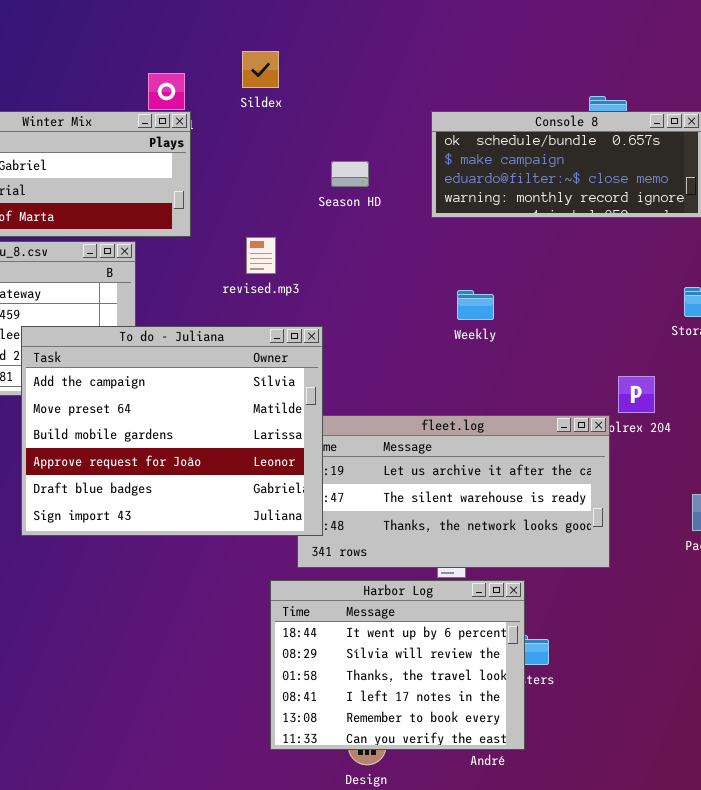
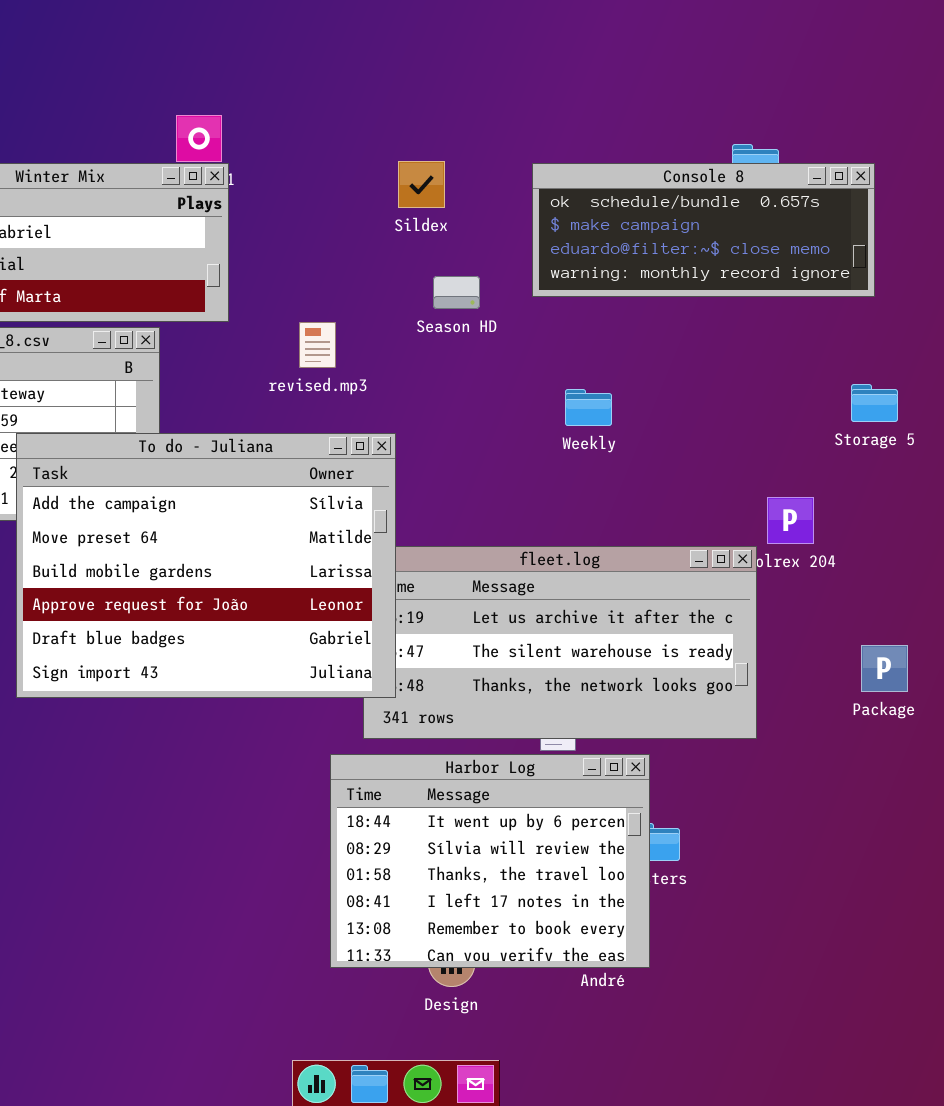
Sildex: [242,51,279,88] -> [398,161,445,208], moved
Season HD: [331,161,369,187] -> [433,276,480,309], moved

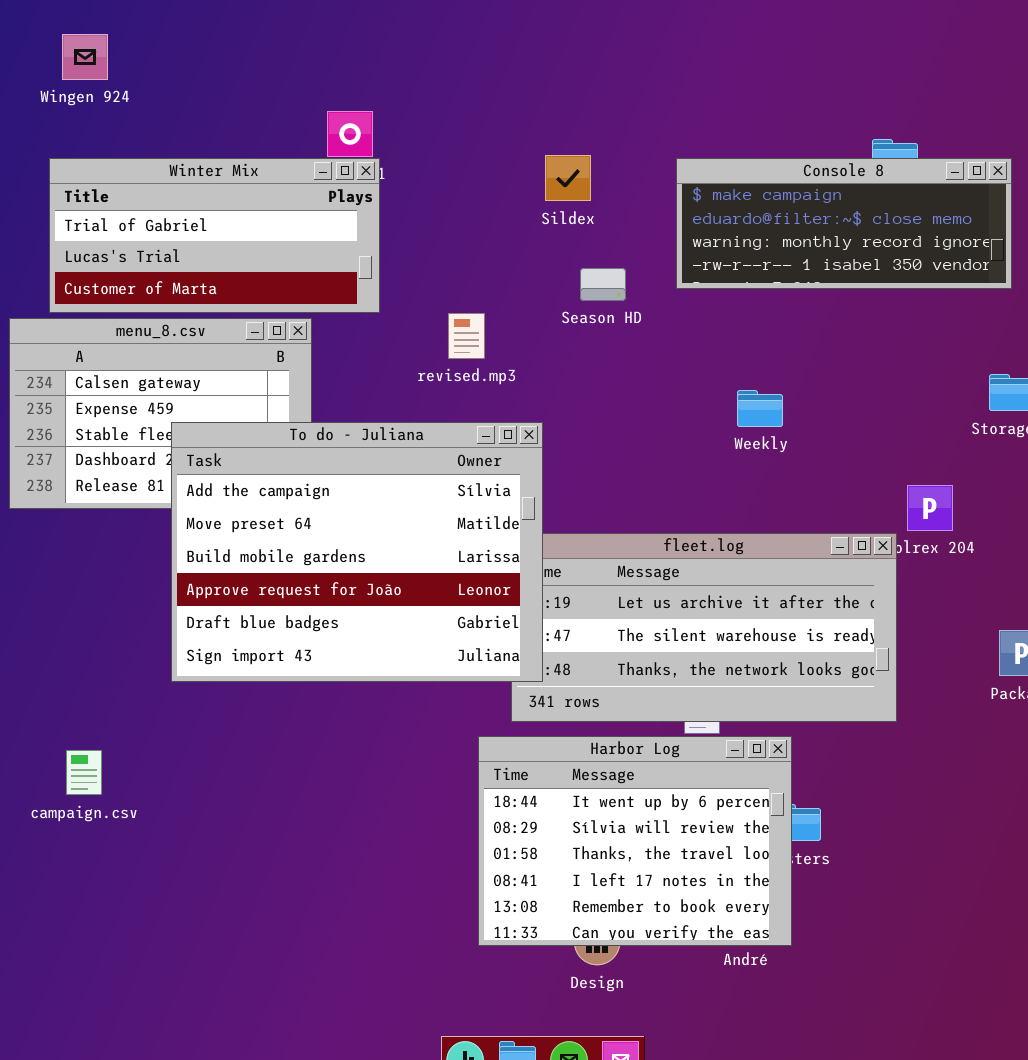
Console 8: [532,163,875,297] -> [676,158,1012,289], scrolled down 1 row
Weekly: [565,389,612,426] -> [737,390,783,427], moved

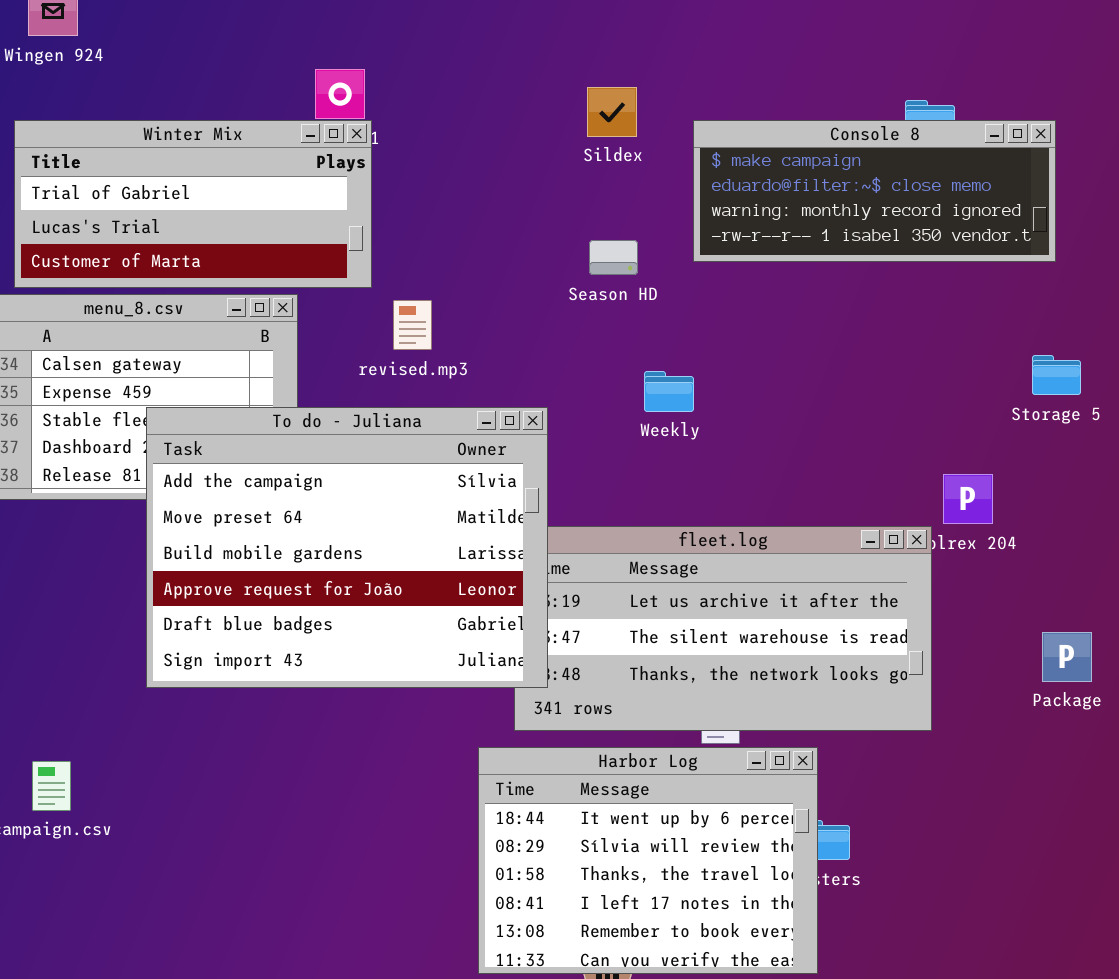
Sildex: [545,155,591,201] -> [587,87,637,137], moved
revised.mp3: [448,313,485,359] -> [393,300,432,350], moved
Weekly: [737,390,783,427] -> [644,371,694,412], moved

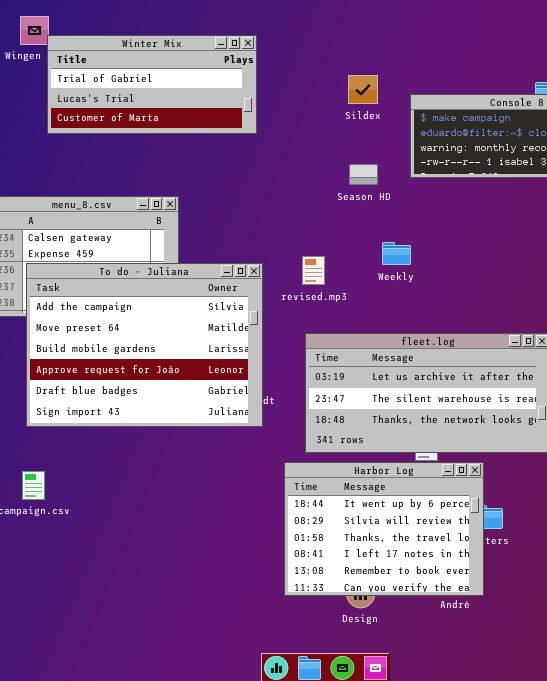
Winter Mix: [14,120,372,288] -> [47,35,257,134], moved
revised.mp3: [393,300,432,350] -> [302,256,325,285], moved
To do - Juliana: [146,407,548,688] -> [26,263,263,427], moved

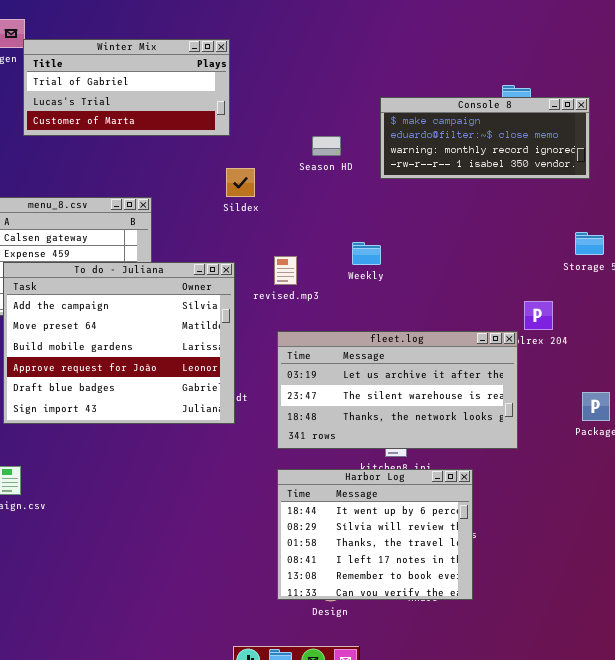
Sildex: [348,75,378,104] -> [226,168,255,197], moved
Season HD: [349,164,378,185] -> [312,136,341,156], moved
Harbor Log: [284,462,484,596] -> [277,469,473,600], moved

